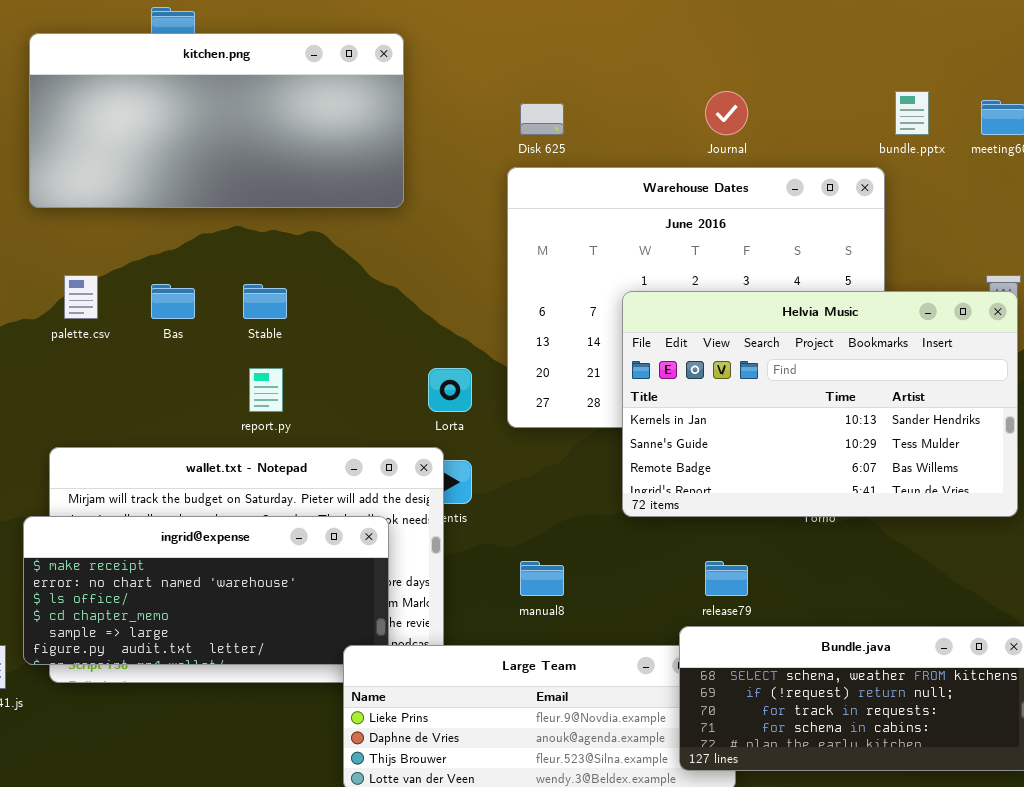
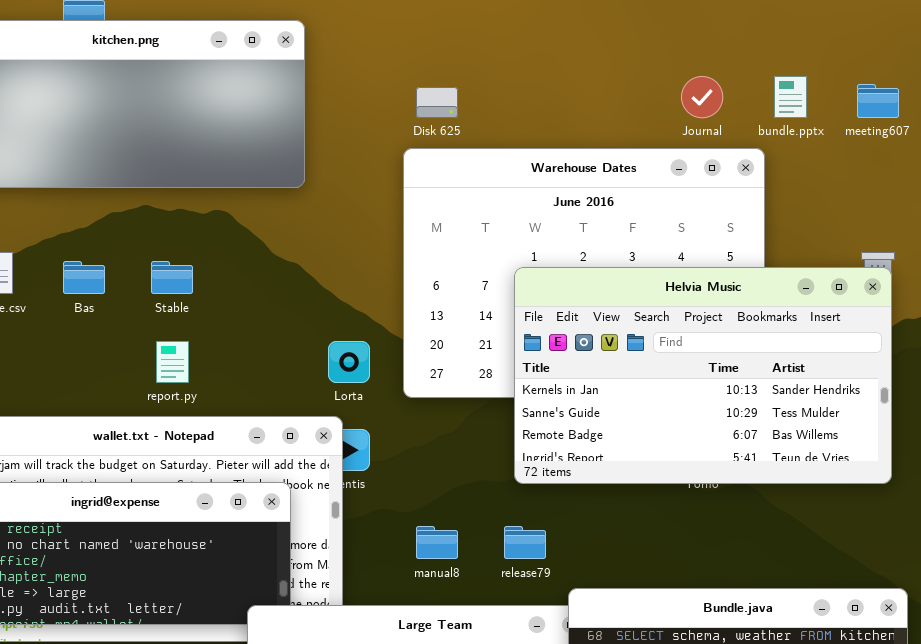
Journal: [705,91,748,135] -> [681,76,723,118], moved
release79: [705,561,748,596] -> [504,526,546,559], moved

